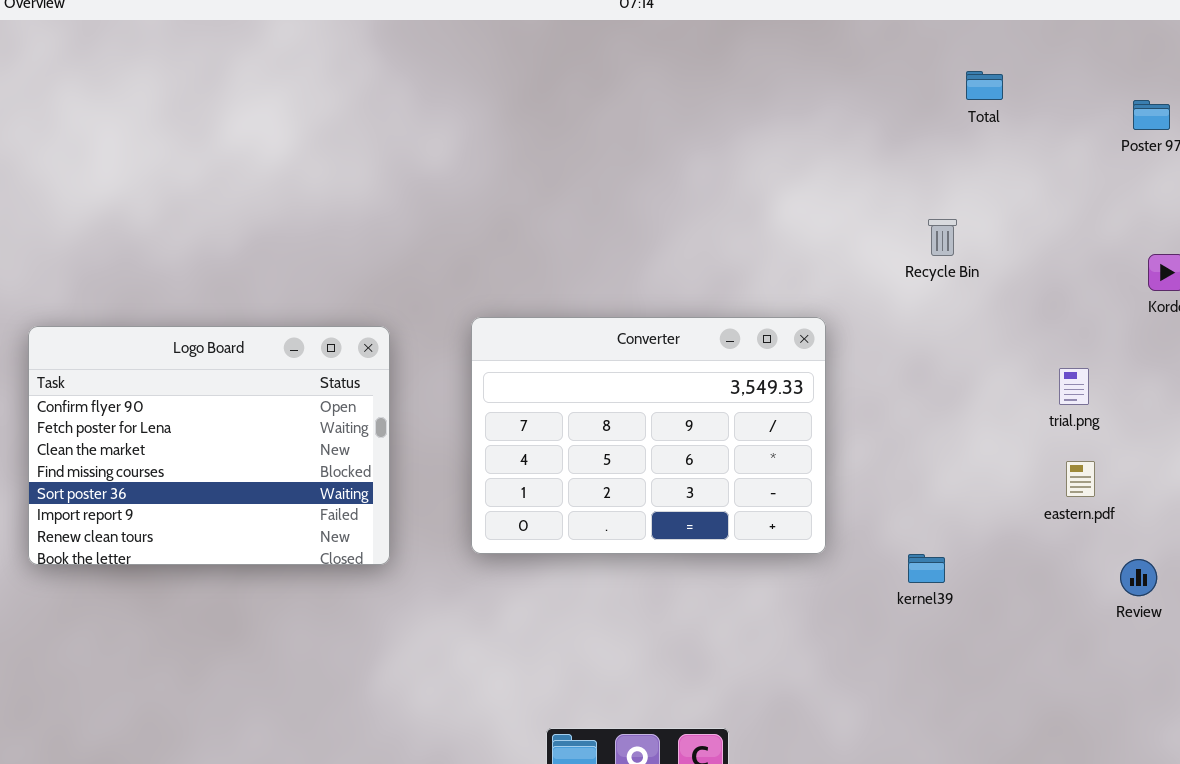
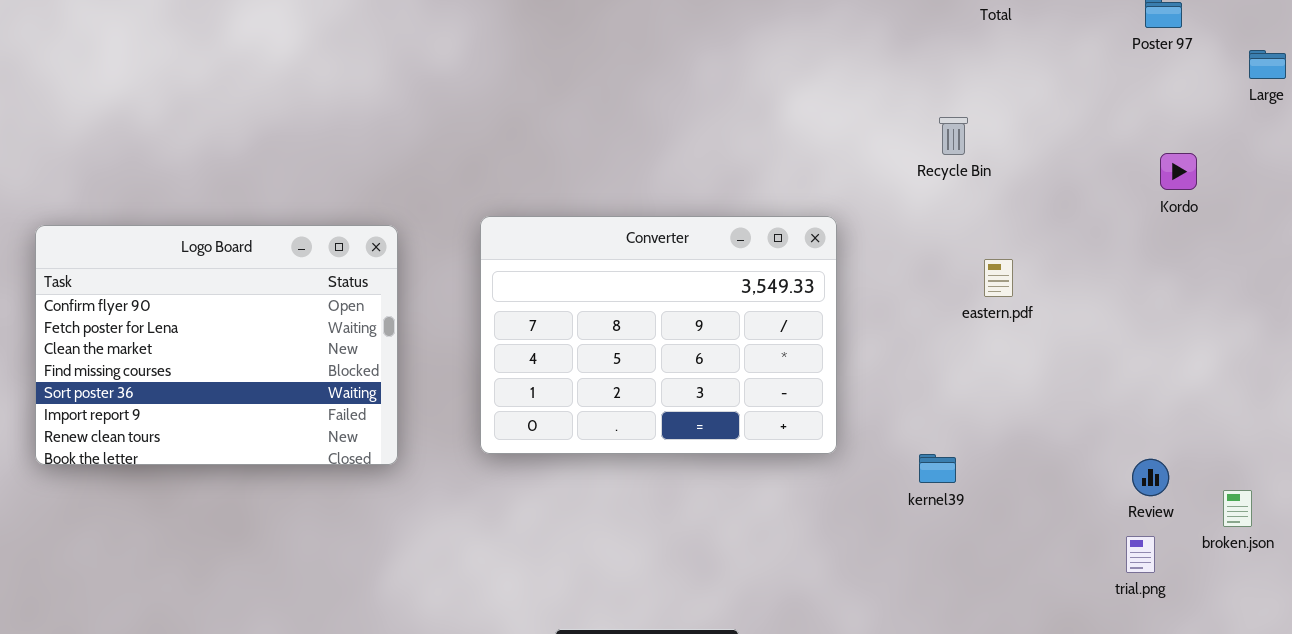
trial.png: [1059,368,1089,405] -> [1126,536,1155,573], moved
eastern.pdf: [1066,461,1095,497] -> [984,259,1013,297], moved

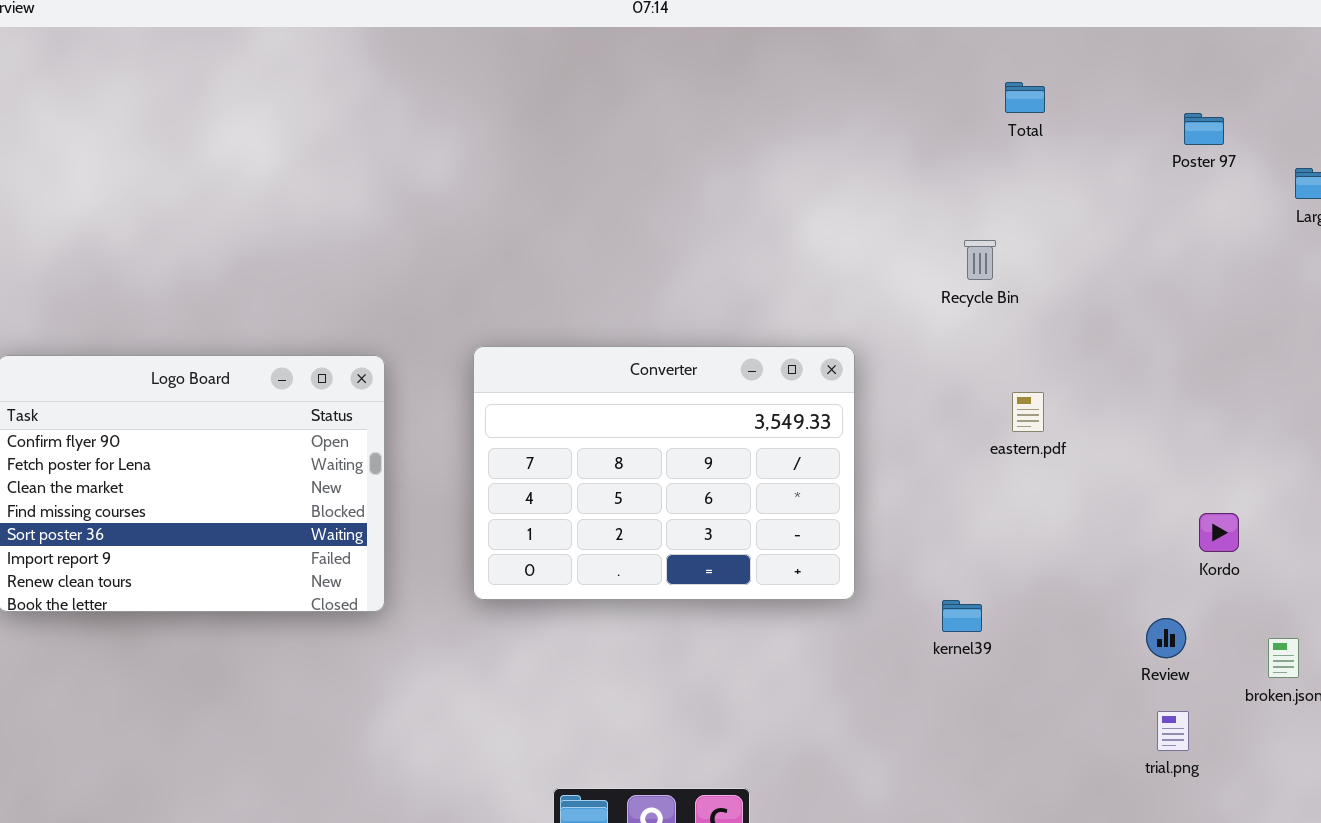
Kordo: [1160,153,1197,190] -> [1199,513,1239,552], moved
Review: [1132,459,1169,496] -> [1146,618,1186,658], moved
trial.png: [1126,536,1155,573] -> [1157,711,1189,751], moved

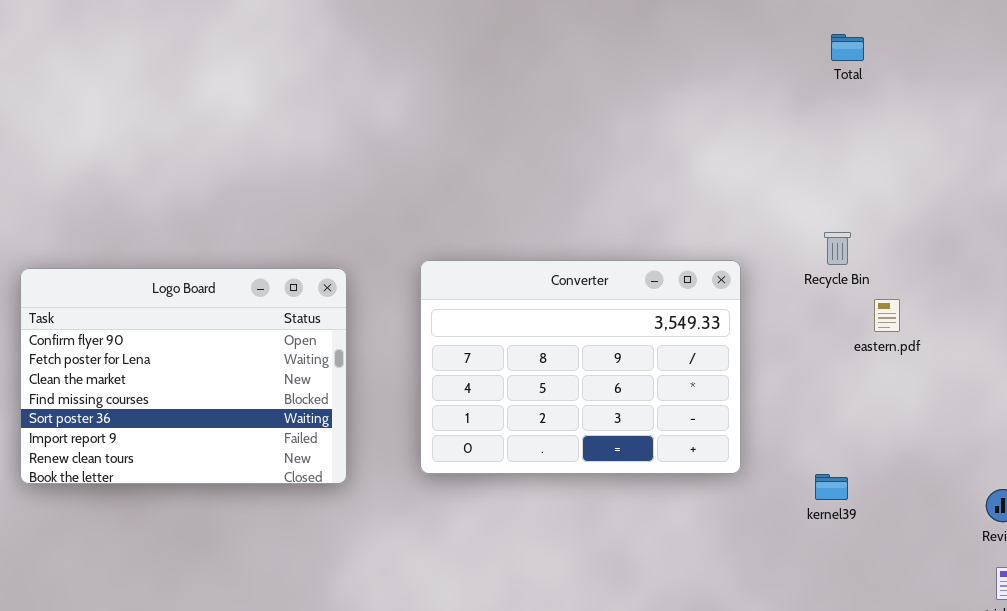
Total: [1005,82,1045,113] -> [831,34,864,61], moved
Recycle Bin: [964,240,996,280] -> [824,232,851,265], moved

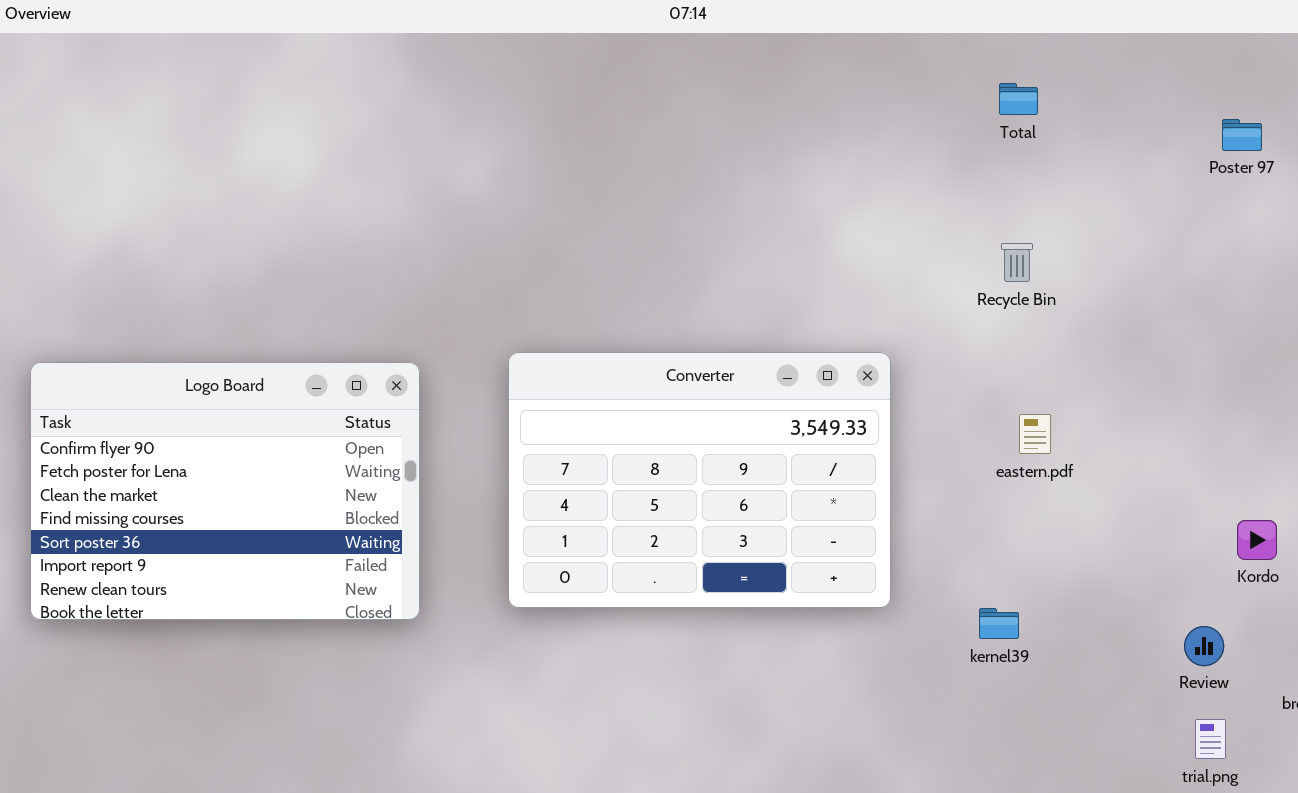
Recycle Bin: [824,232,851,265] -> [1001,243,1033,282], moved
eastern.pdf: [874,299,900,332] -> [1019,414,1051,454], moved

